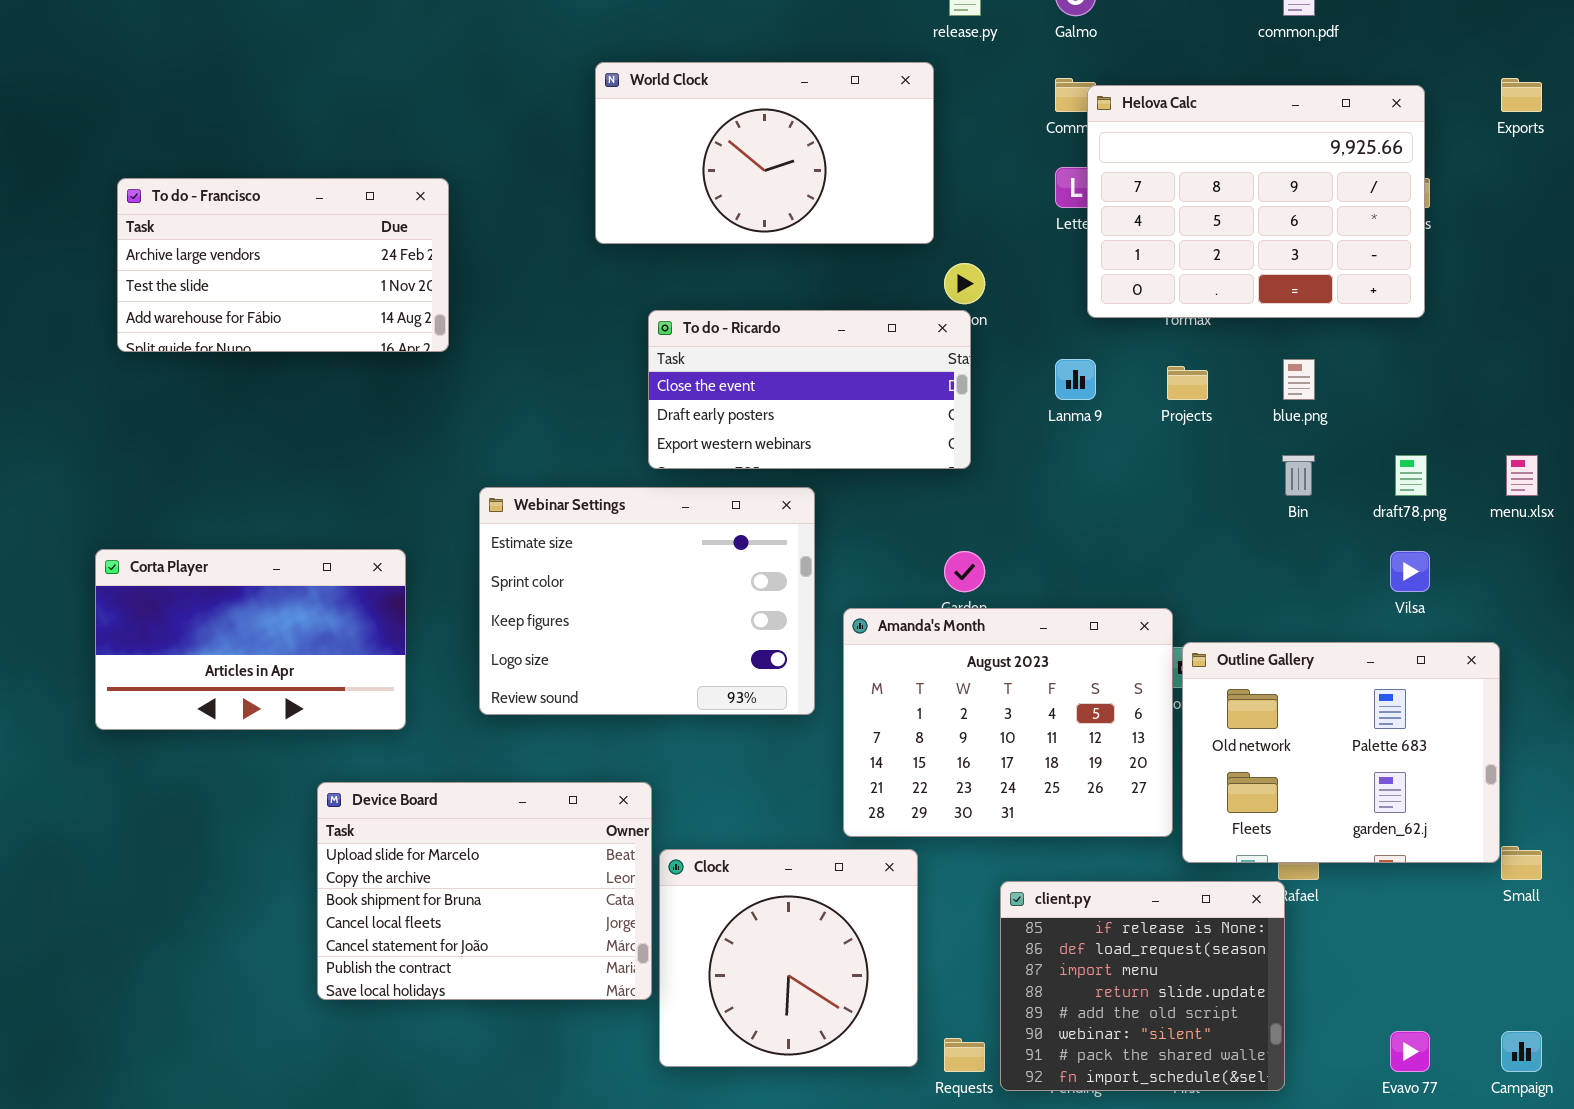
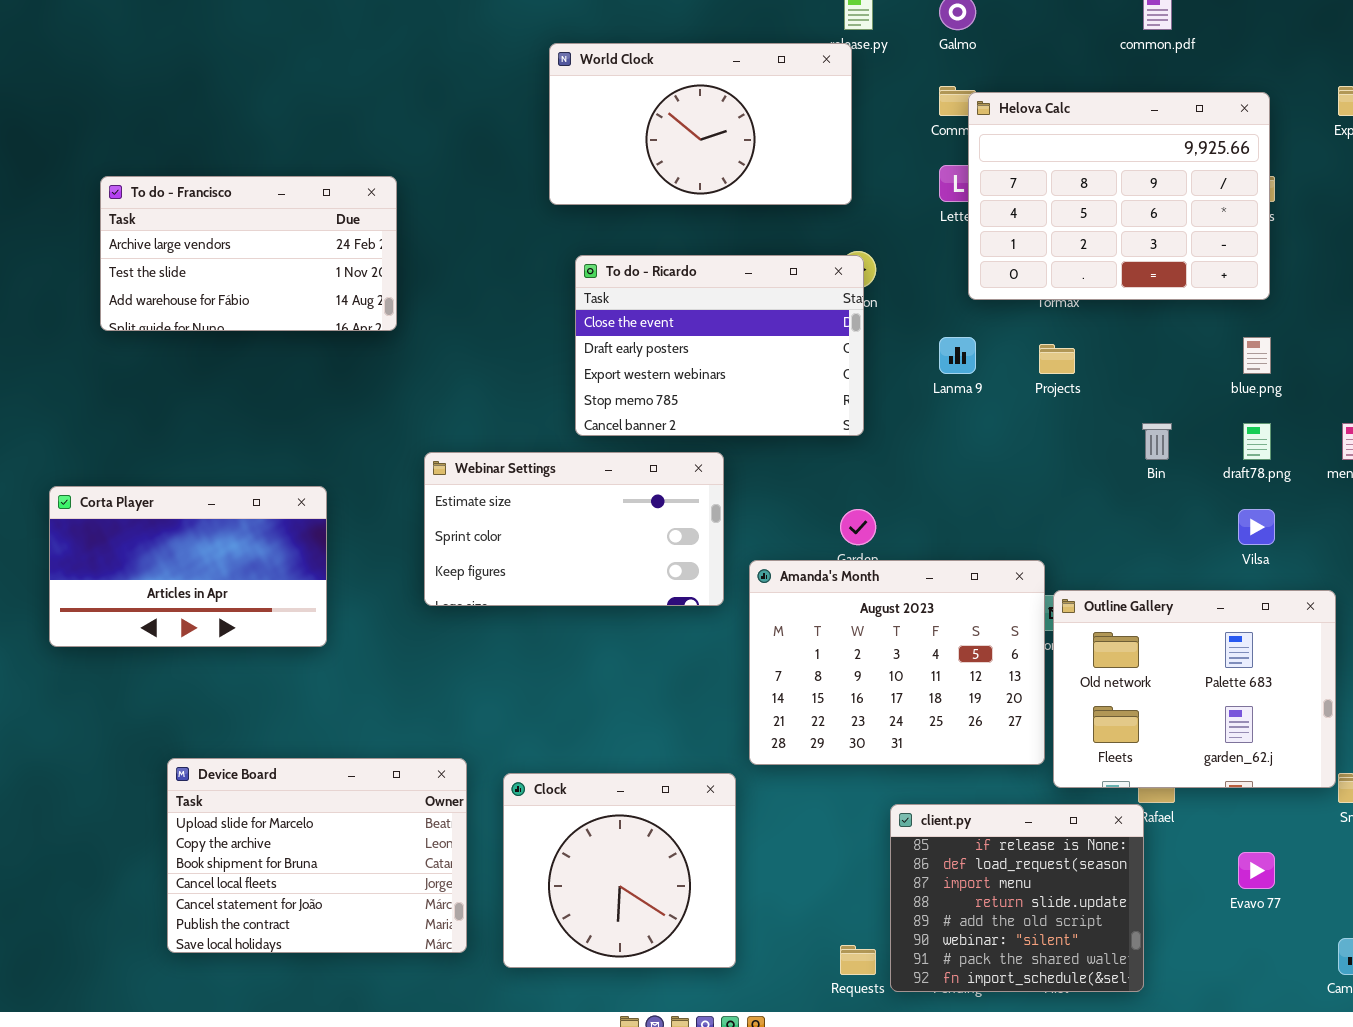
World Clock: [595,62,934,244] -> [549,43,852,205], moved
To do - Ricardo: [648,310,971,469] -> [575,255,864,436], resized
blue.png: [1283,359,1315,400] -> [1243,337,1271,374], moved
Webinar Settings: [479,487,815,715] -> [424,452,724,606], resized
Corta Player: [95,549,406,730] -> [49,486,327,647], moved
Device Board: [317,782,652,1000] -> [167,758,467,953], moved
Clock: [659,849,918,1067] -> [503,773,736,968], moved
Evavo 77: [1390,1031,1430,1072] -> [1238,852,1275,889], moved

